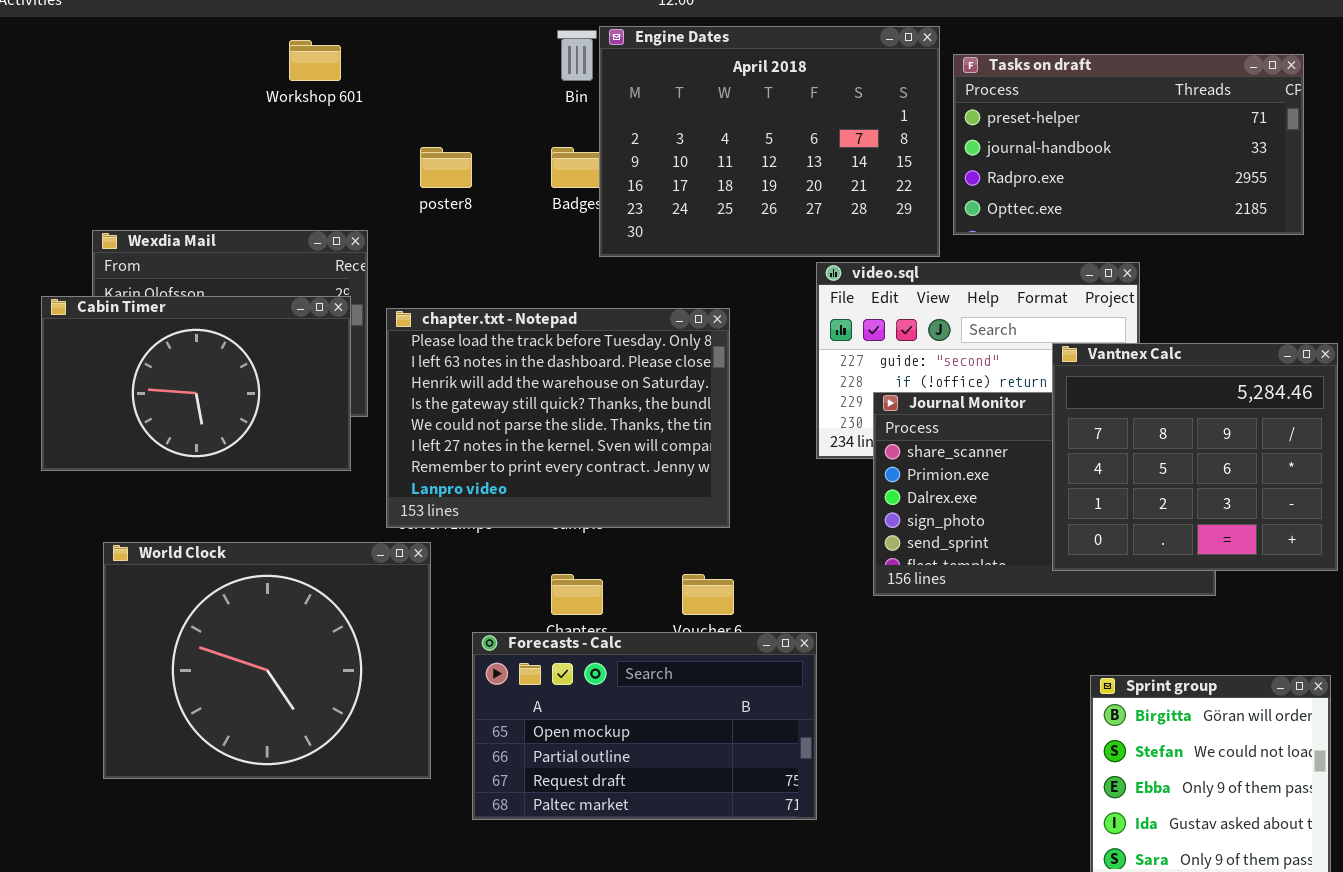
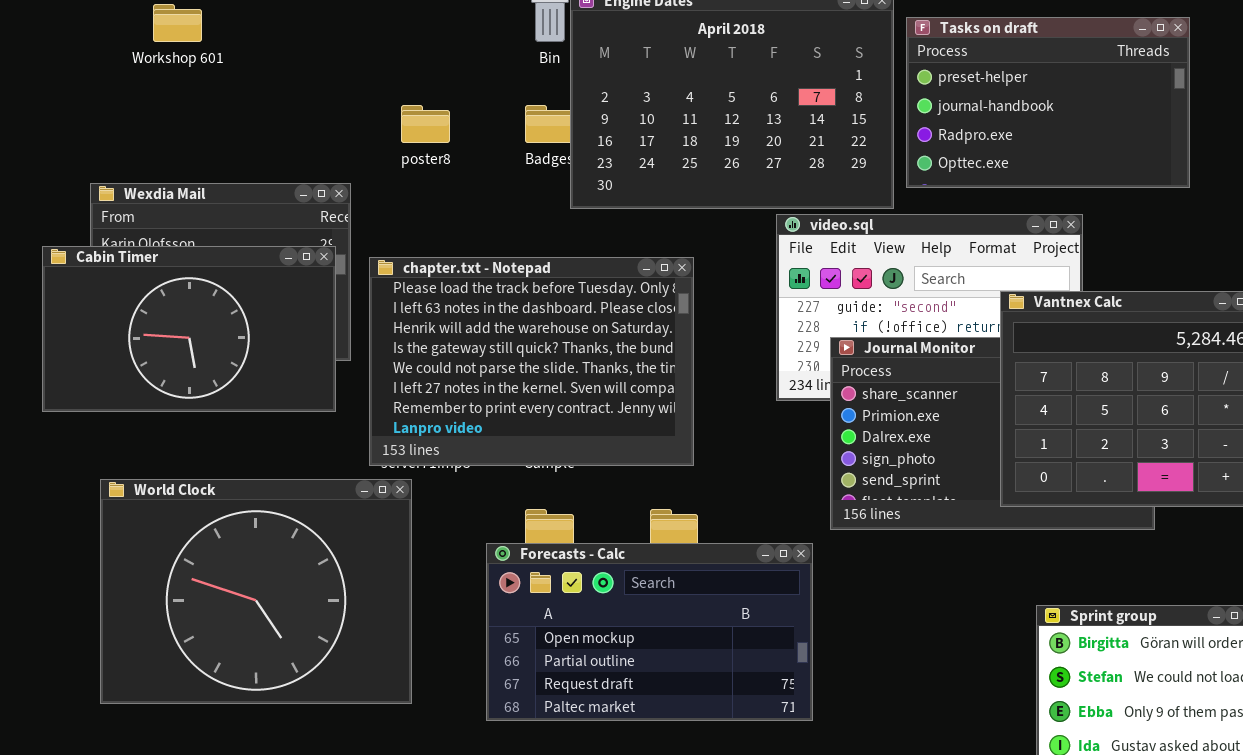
Workshop 601: [289,40,341,81] -> [153,4,202,42], moved
Tasks on draft: [953,54,1304,235] -> [906,17,1190,188], resized
Forecasts - Calc: [472,632,817,820] -> [486,543,813,721], moved

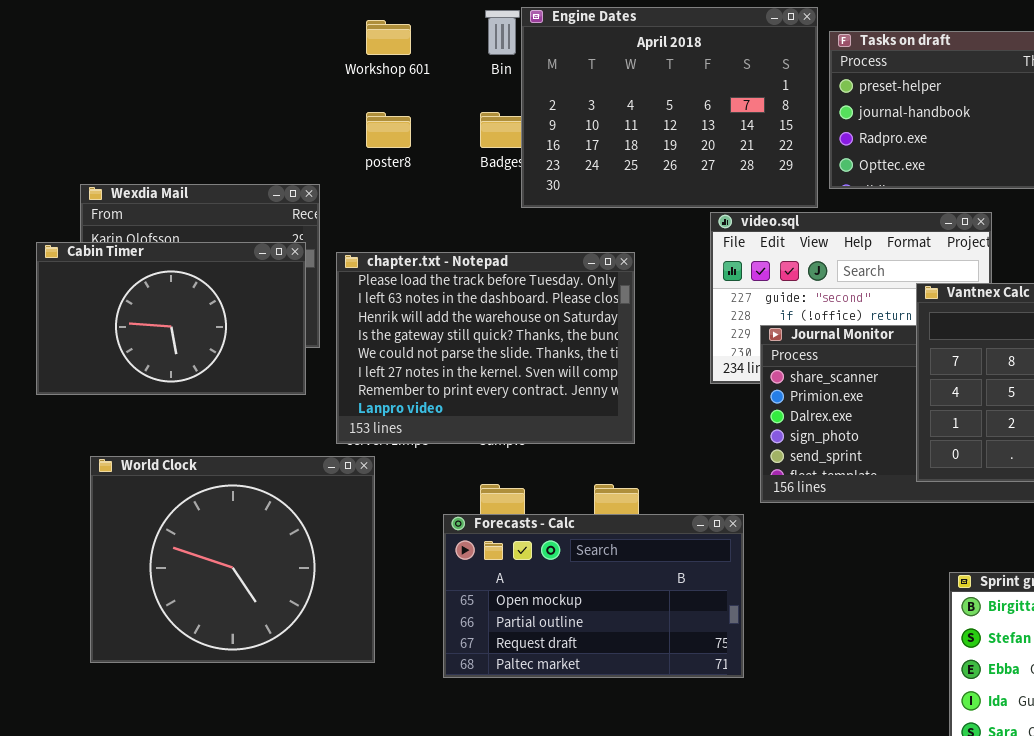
Workshop 601: [153,4,202,42] -> [366,20,411,55], moved

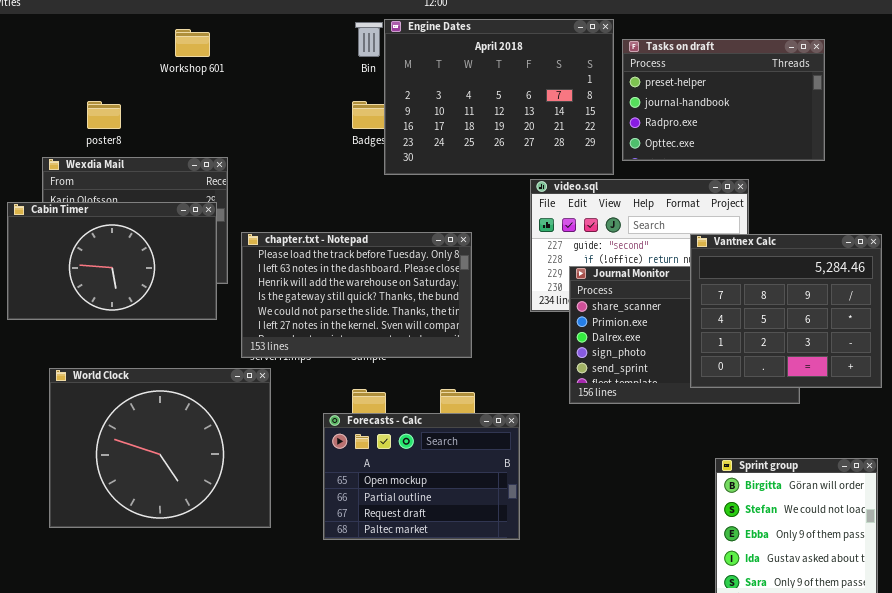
Workshop 601: [366,20,411,55] -> [175,29,210,57], moved
poster8: [366,112,411,148] -> [87,101,121,129], moved
chapter.txt - Notepad: [336,252,635,444] -> [241,232,472,358], resized
Forecasts - Calc: [443,514,744,678] -> [323,413,520,540], resized

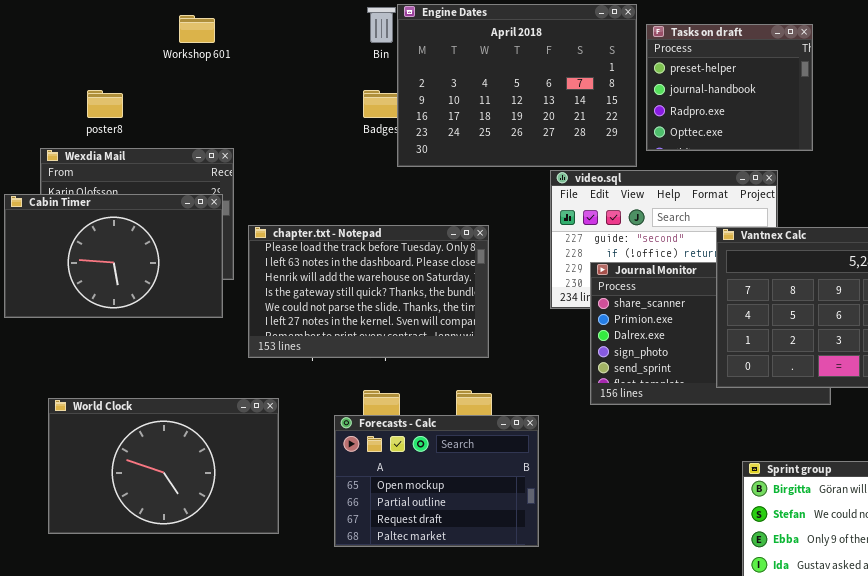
Tasks on draft: [622,39,825,161] -> [646,24,813,151], resized
World Clock: [49,368,271,528] -> [48,398,279,534], resized

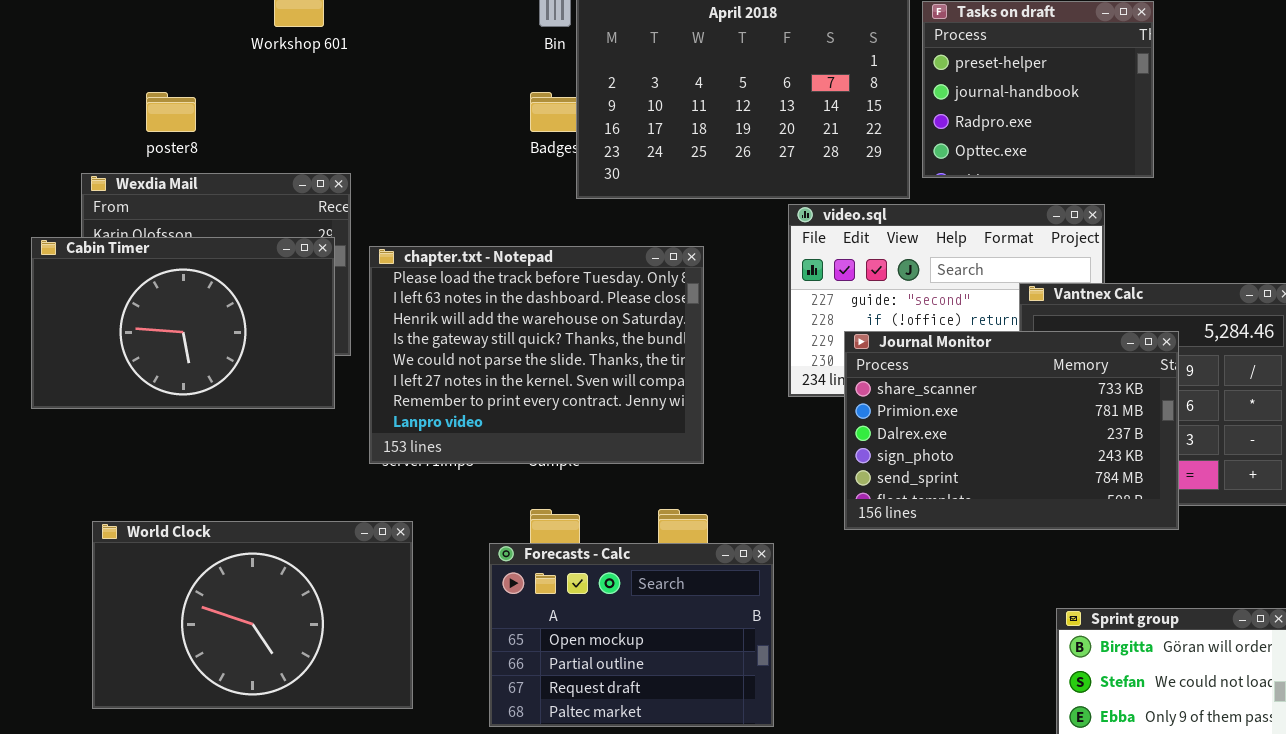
chapter.txt - Notepad: [248,225,489,358] -> [369,246,704,464], resized
Journal Monitor: [590,262,831,405] -> [844,331,1179,530], raised

